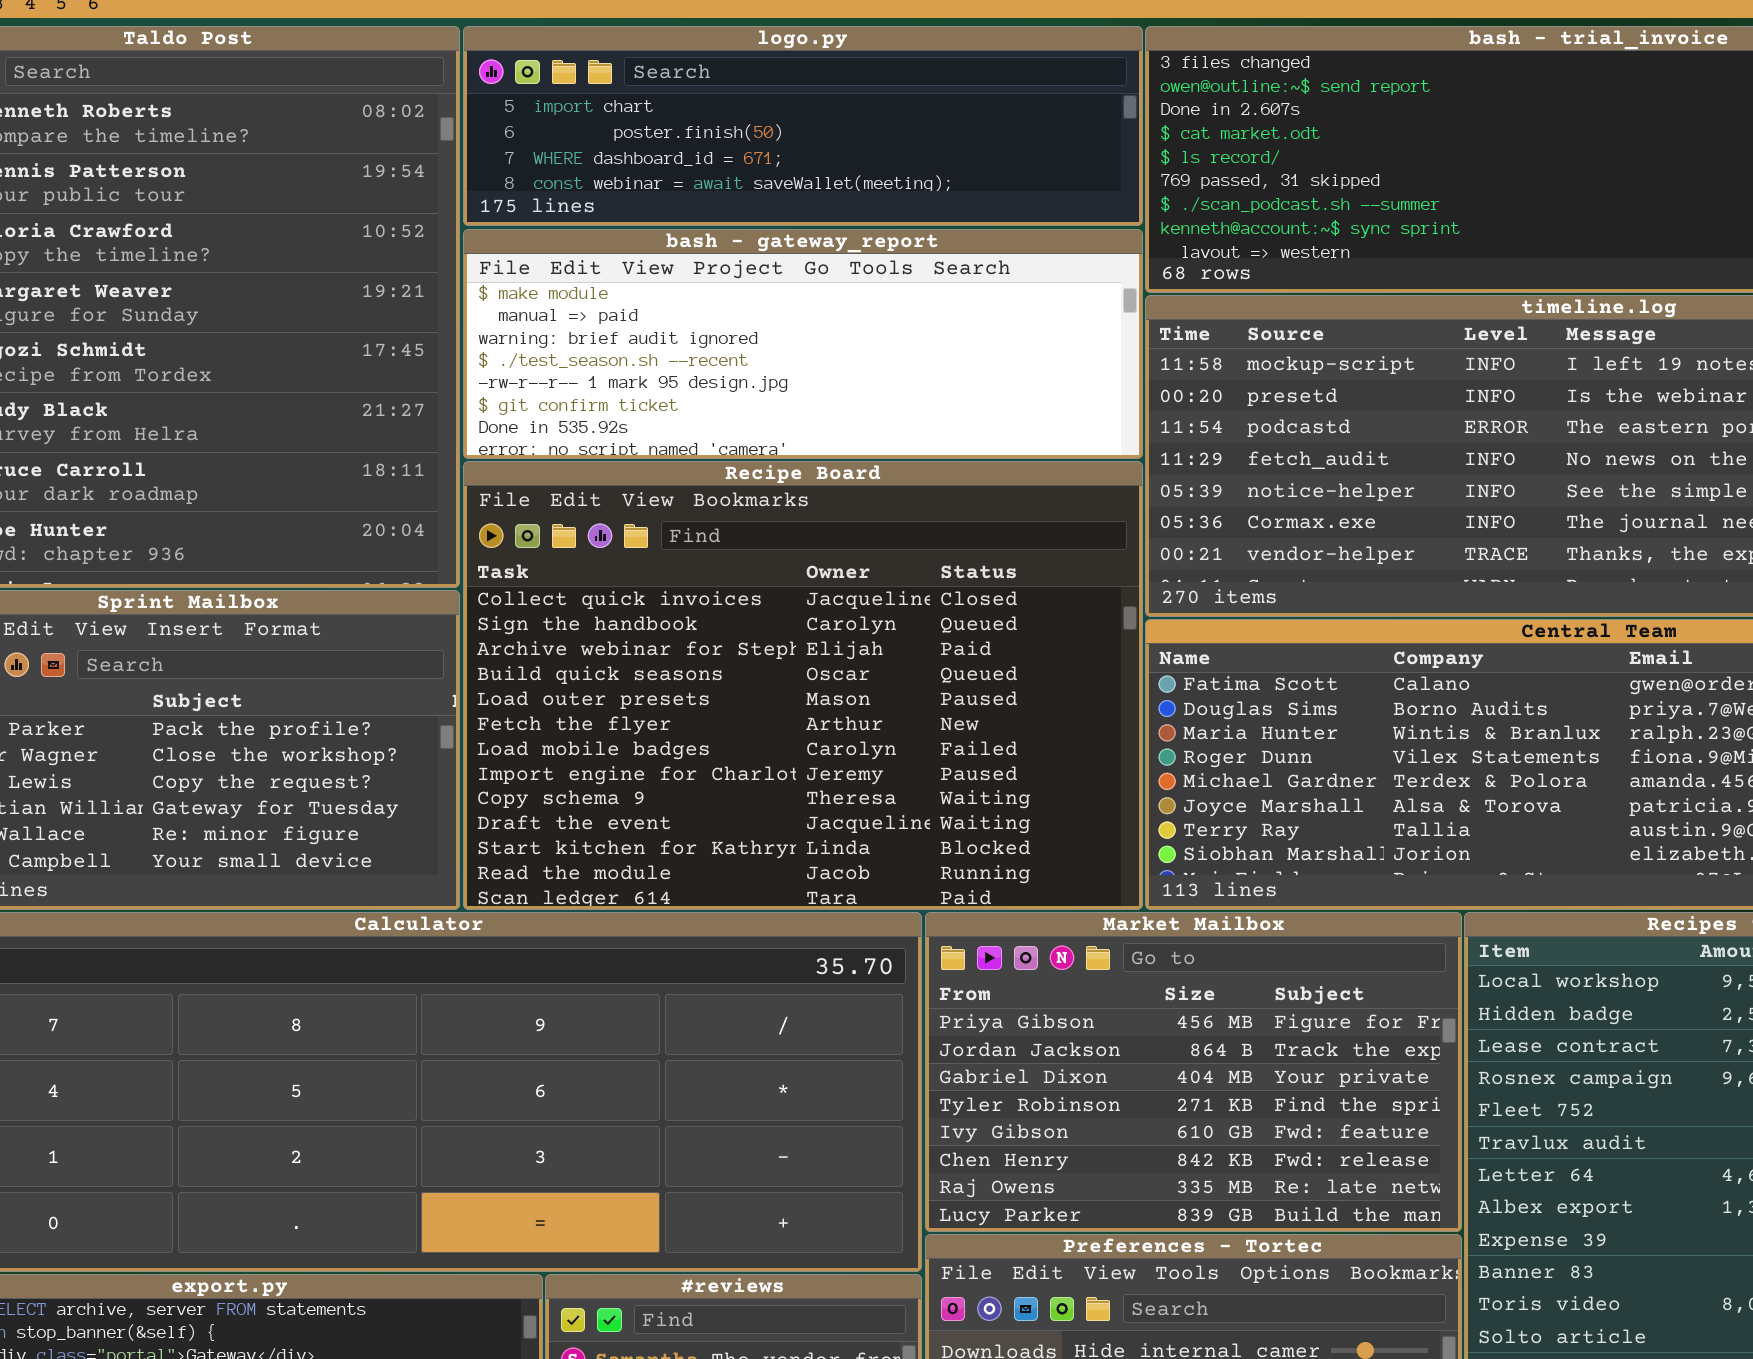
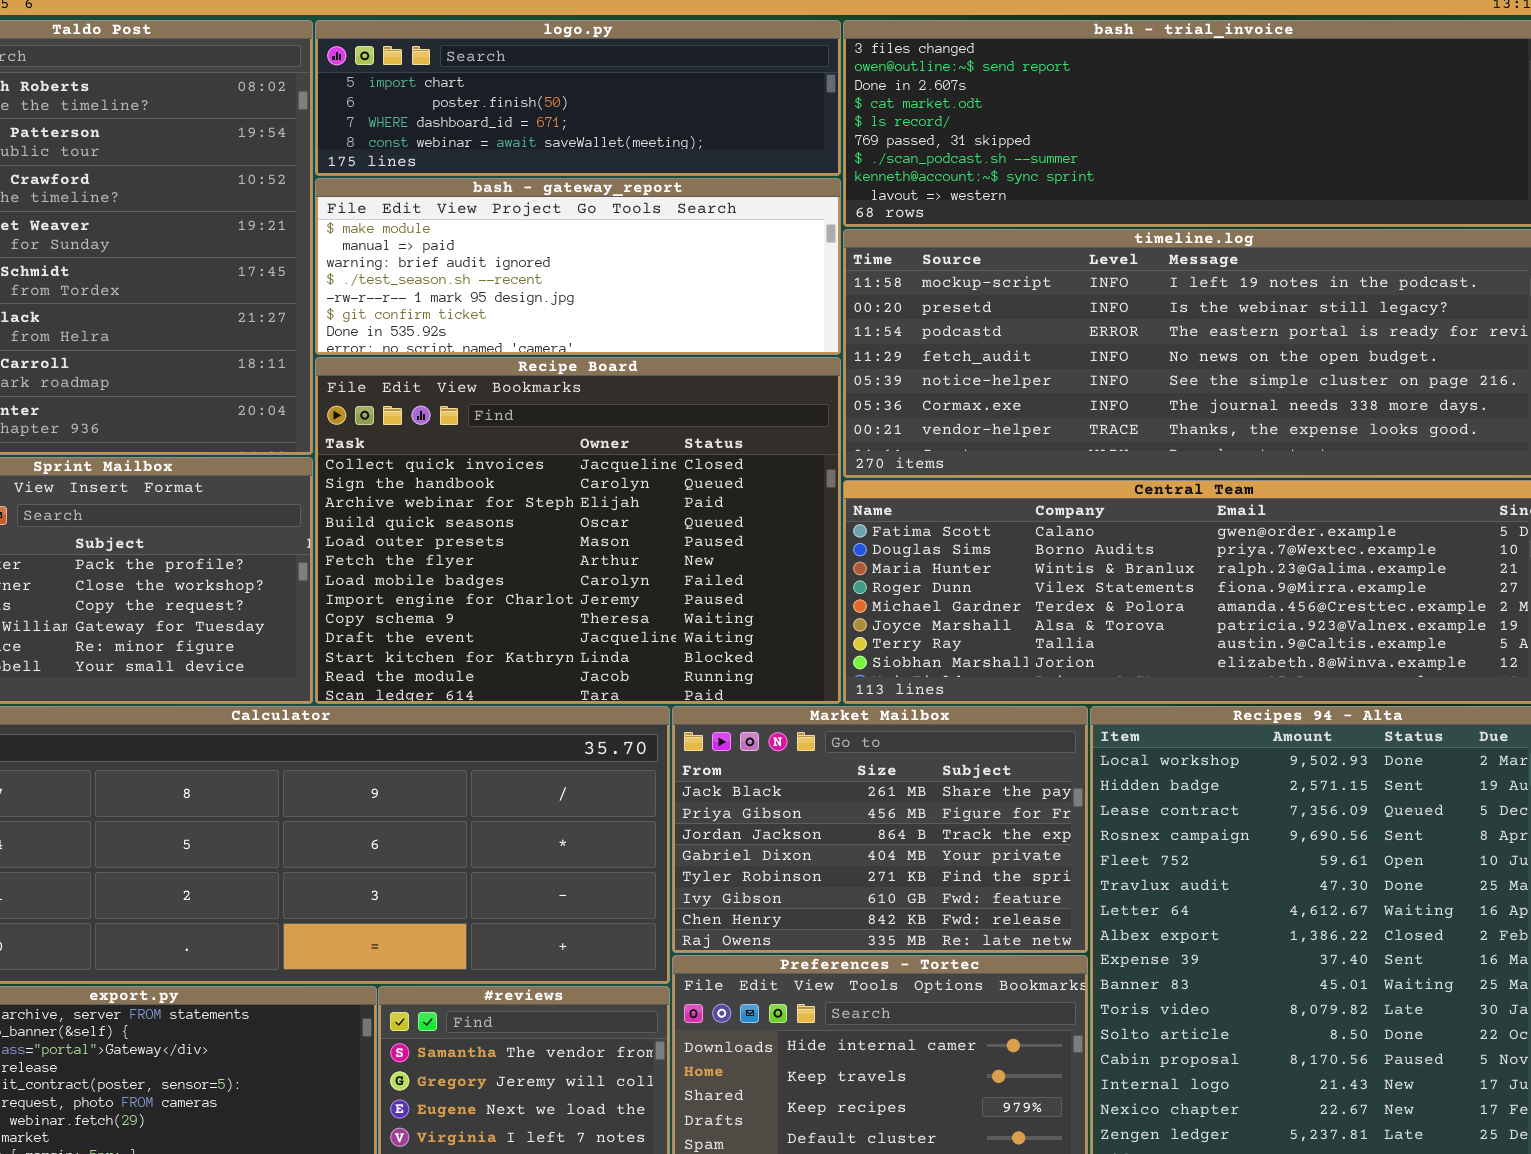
Market Mailbox: [925,912,1462,1232] -> [672,706,1088,953], scrolled up 1 row

